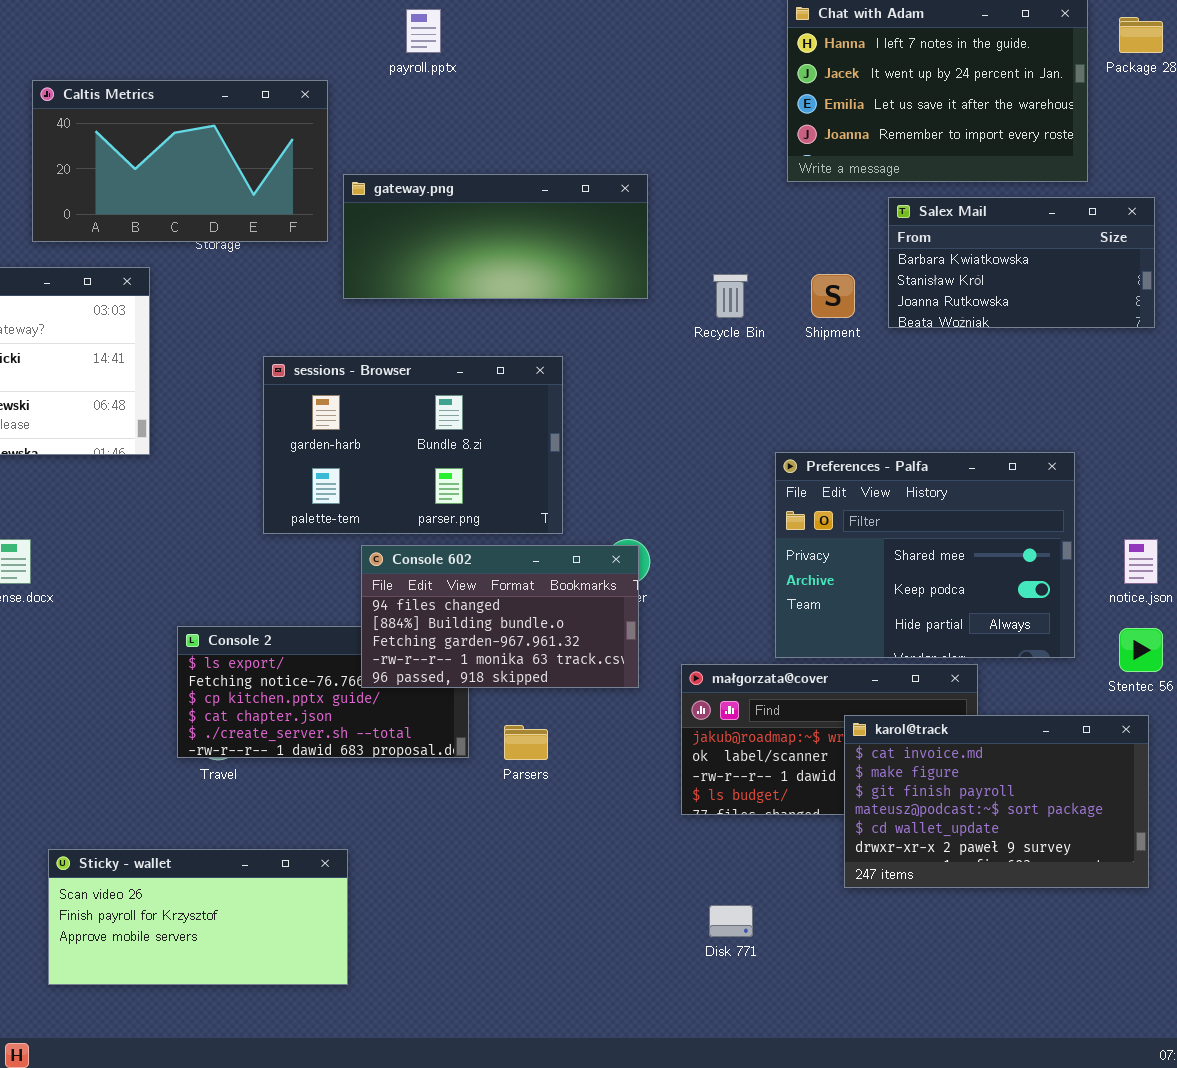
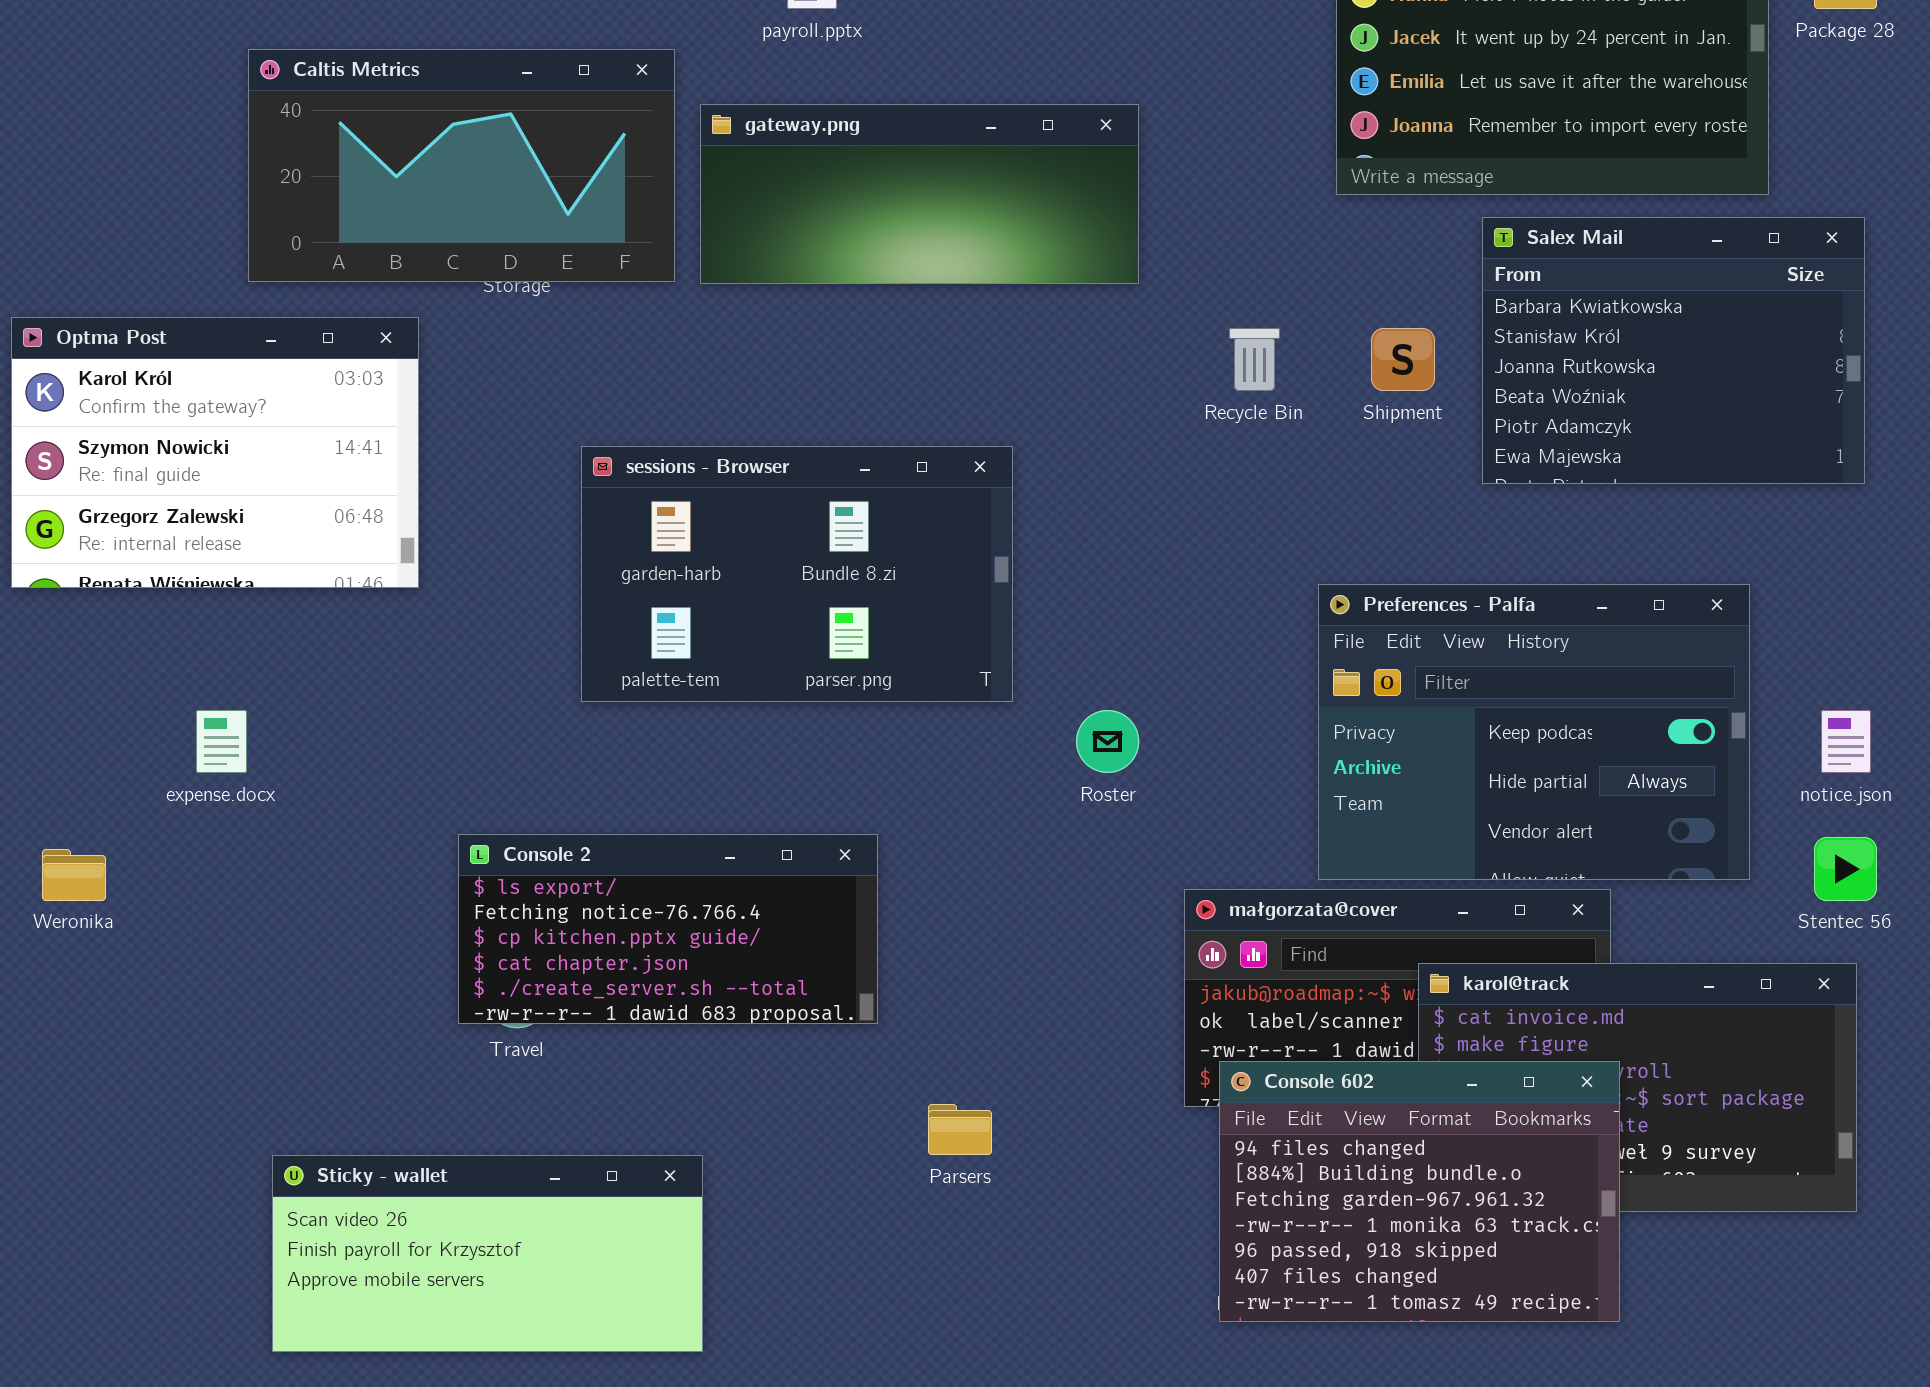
gateway.png: [343,174,648,299] -> [700,104,1139,284], moved
Salex Mail: [888,197,1155,328] -> [1482,217,1865,484], resized
Preferences - Palfa: [775,452,1075,658] -> [1318,584,1750,880], scrolled down 1 row
Console 602: [361,545,639,688] -> [1219,1061,1620,1322], moved, resized
Parsers: [504,725,548,760] -> [928,1104,992,1155], moved

